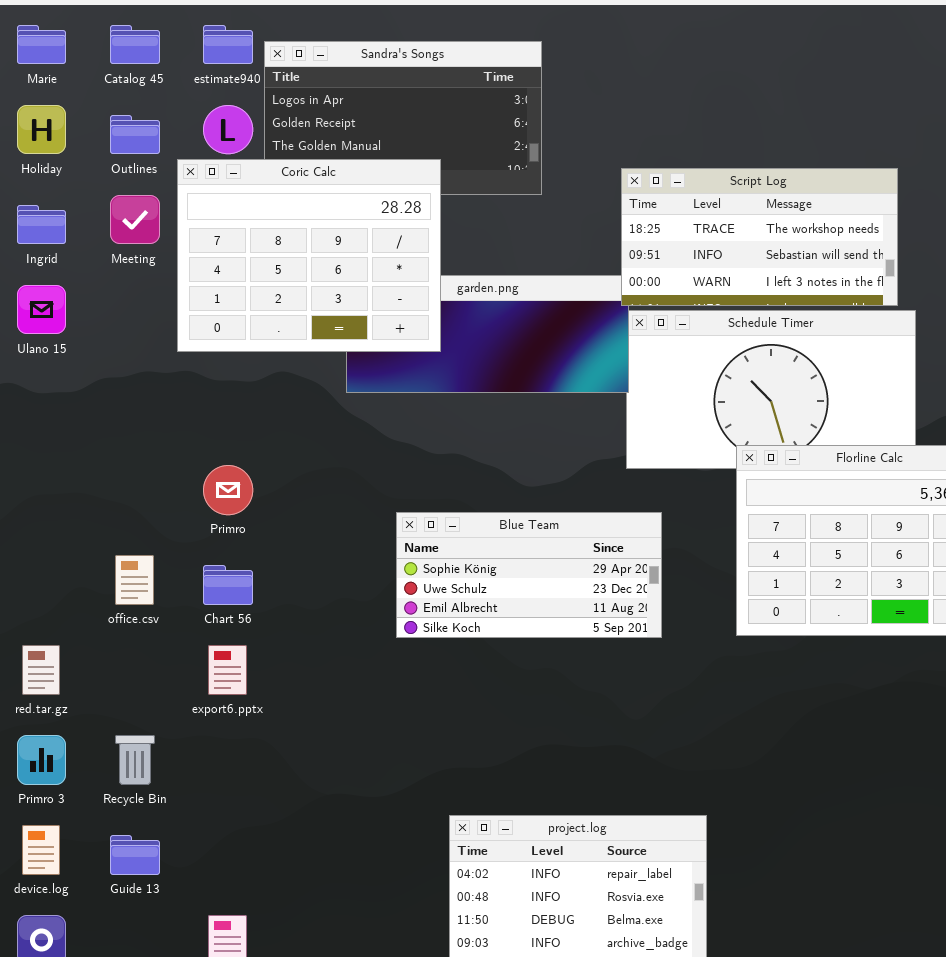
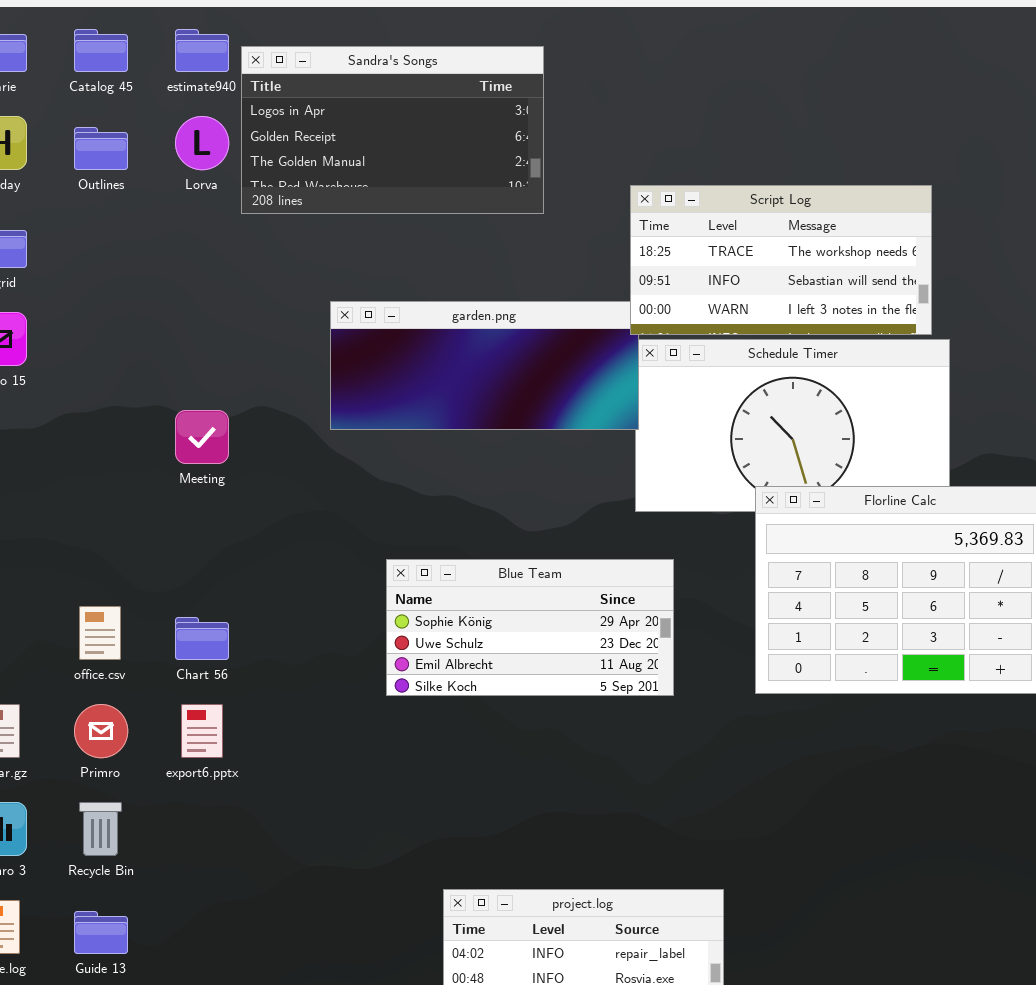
Coric Calc: [177,159,441,352] -> none, closed
Meeting: [110,195,160,244] -> [175,410,229,464], moved
Primro: [203,465,253,515] -> [74,704,128,758], moved

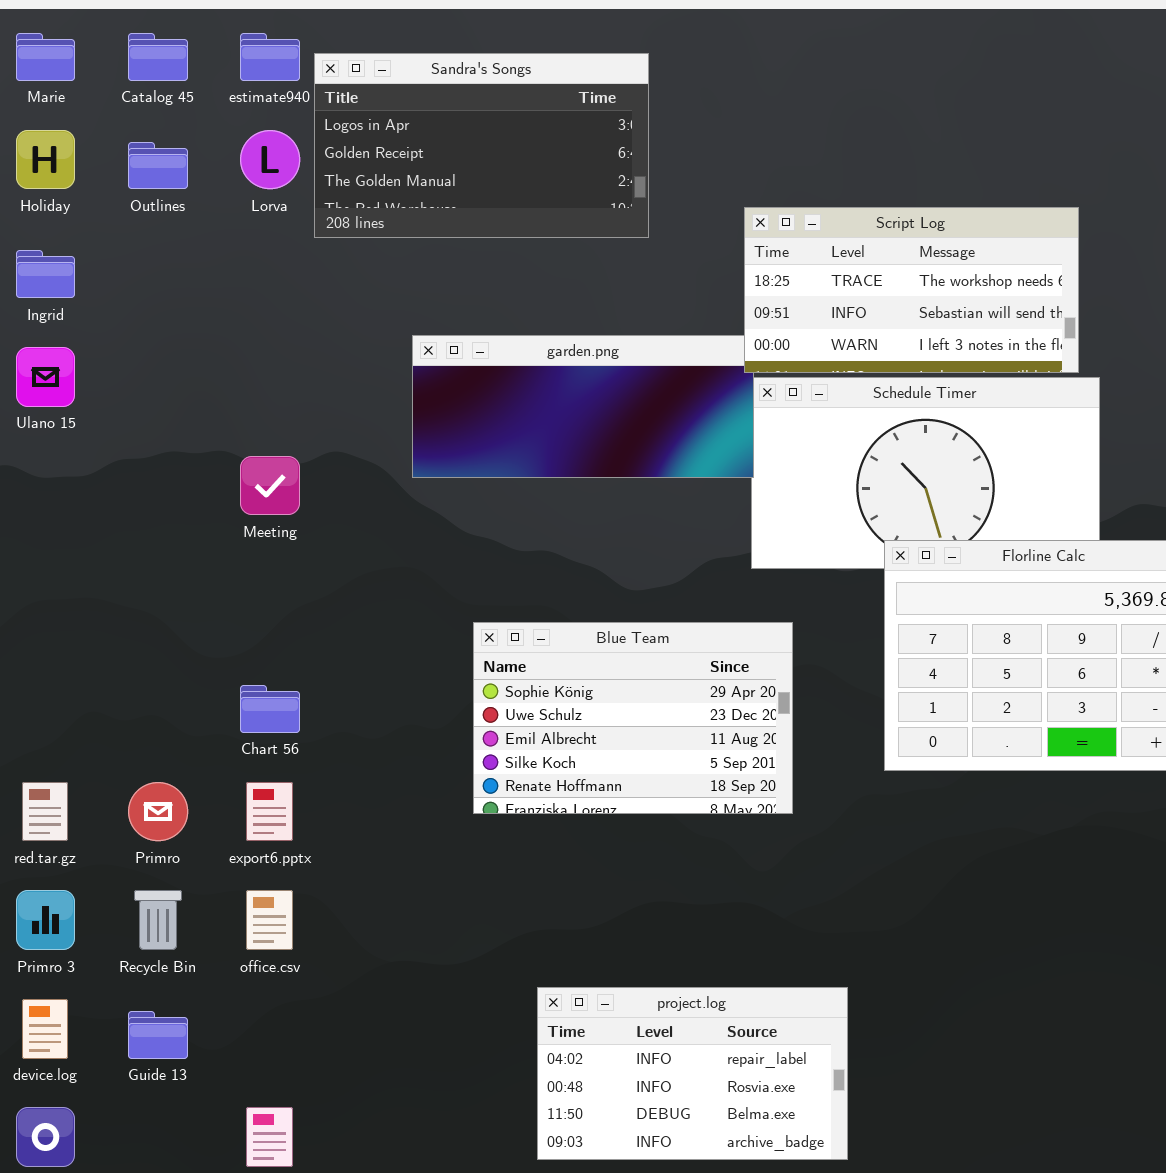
Blue Team: [386,559,674,696] -> [473,622,793,814], resized
office.csv: [79,606,121,660] -> [246,890,293,950], moved

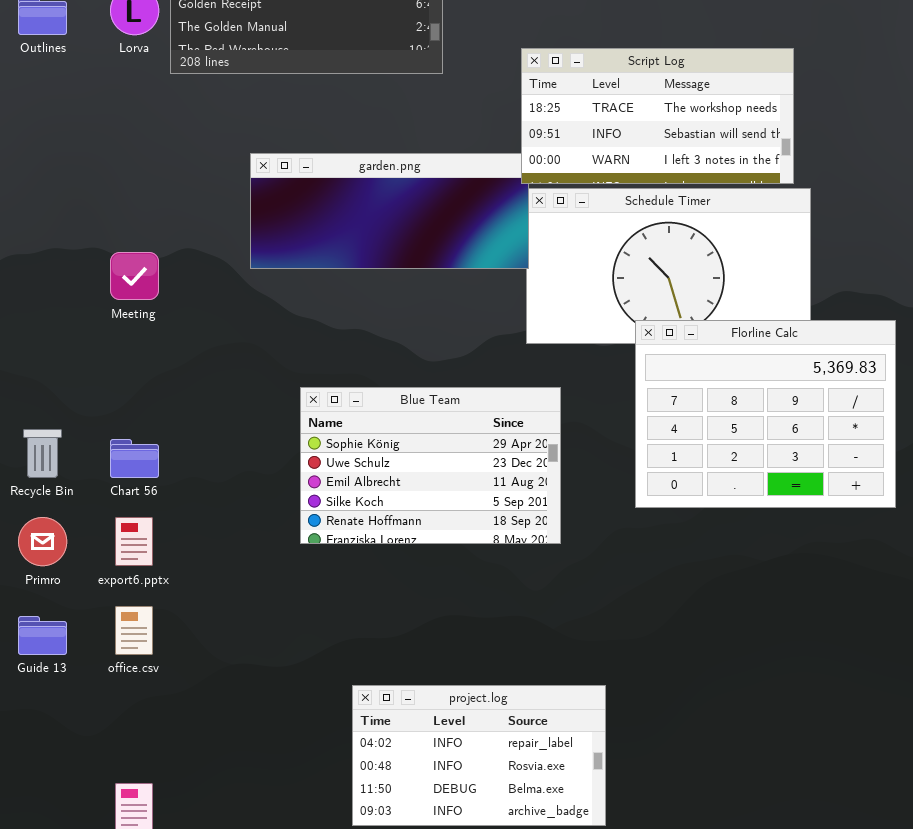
Recycle Bin: [134,890,182,950] -> [23,429,62,478], moved
Guide 13: [128,1011,188,1059] -> [18,616,67,655], moved

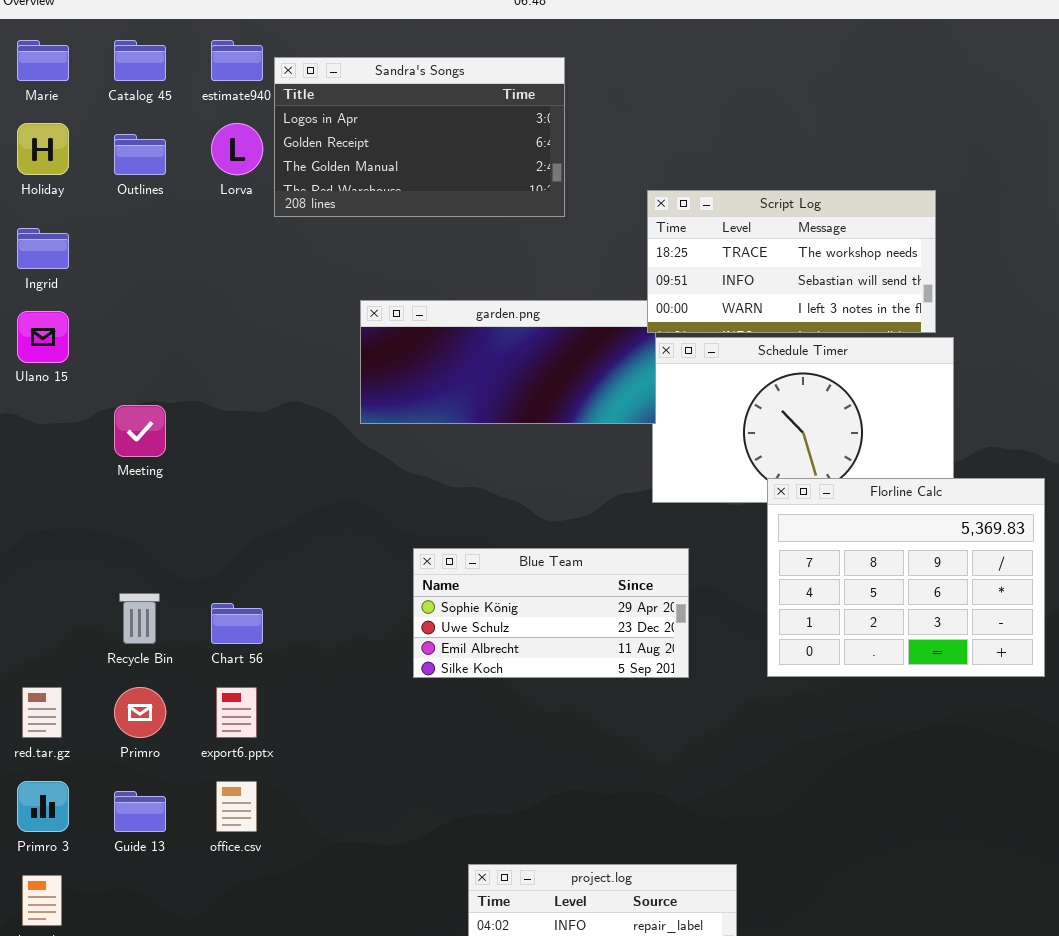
Meeting: [110,252,159,300] -> [114,405,166,457], moved
Blue Team: [300,387,561,544] -> [413,548,689,678], resized

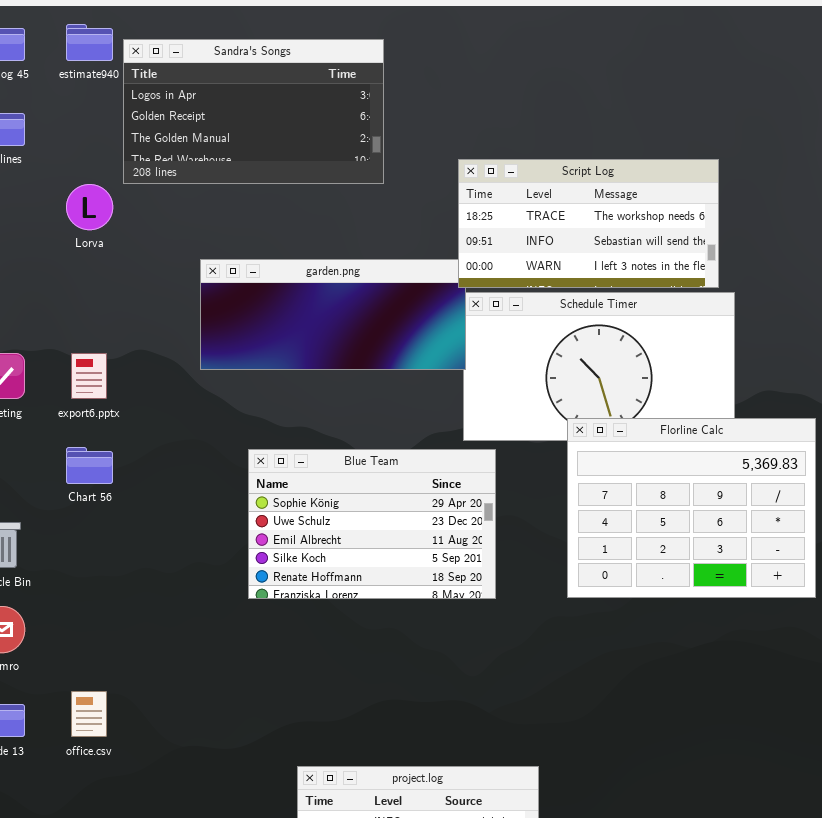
Lorva: [211,123,263,175] -> [66,184,113,230], moved
Blue Team: [413,548,689,678] -> [248,449,496,599], resized
Chart 56: [211,603,263,644] -> [66,447,113,484], moved
export6.pptx: [216,687,257,738] -> [71,353,107,399], moved

